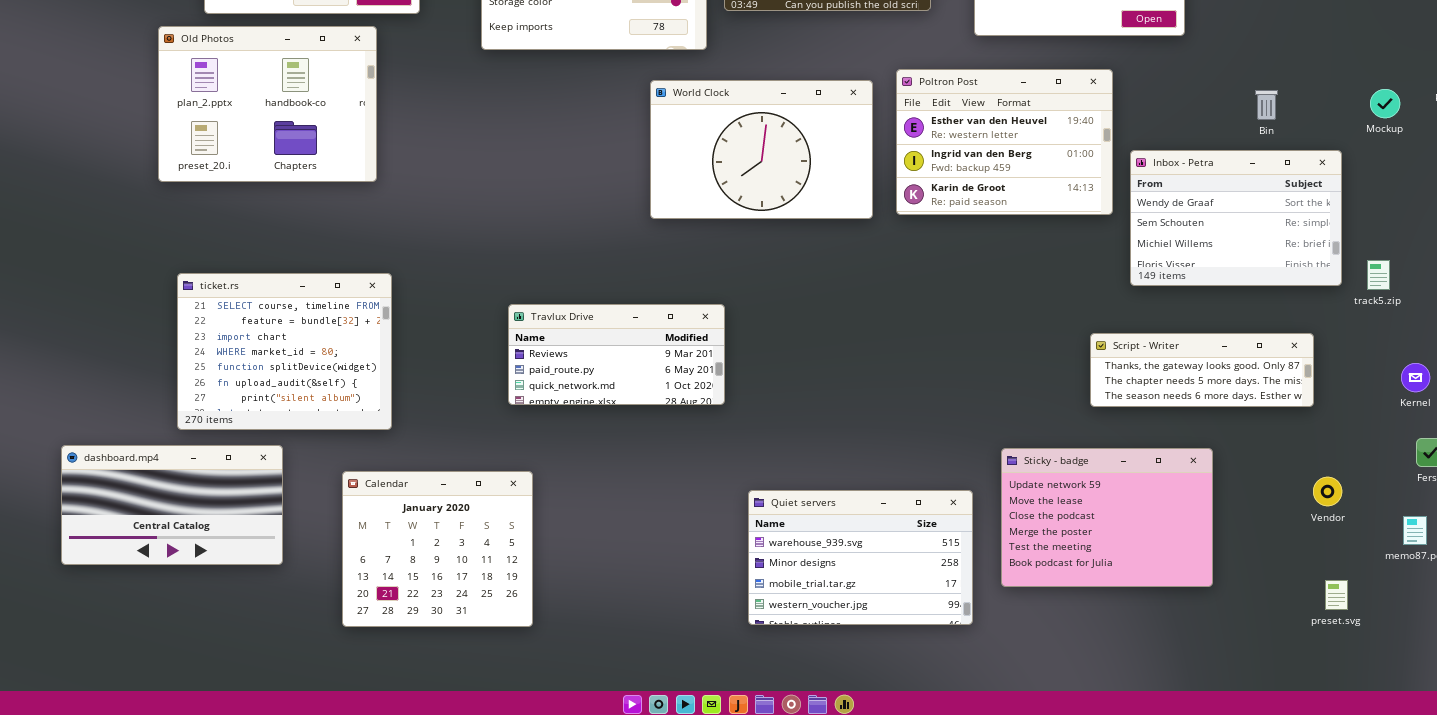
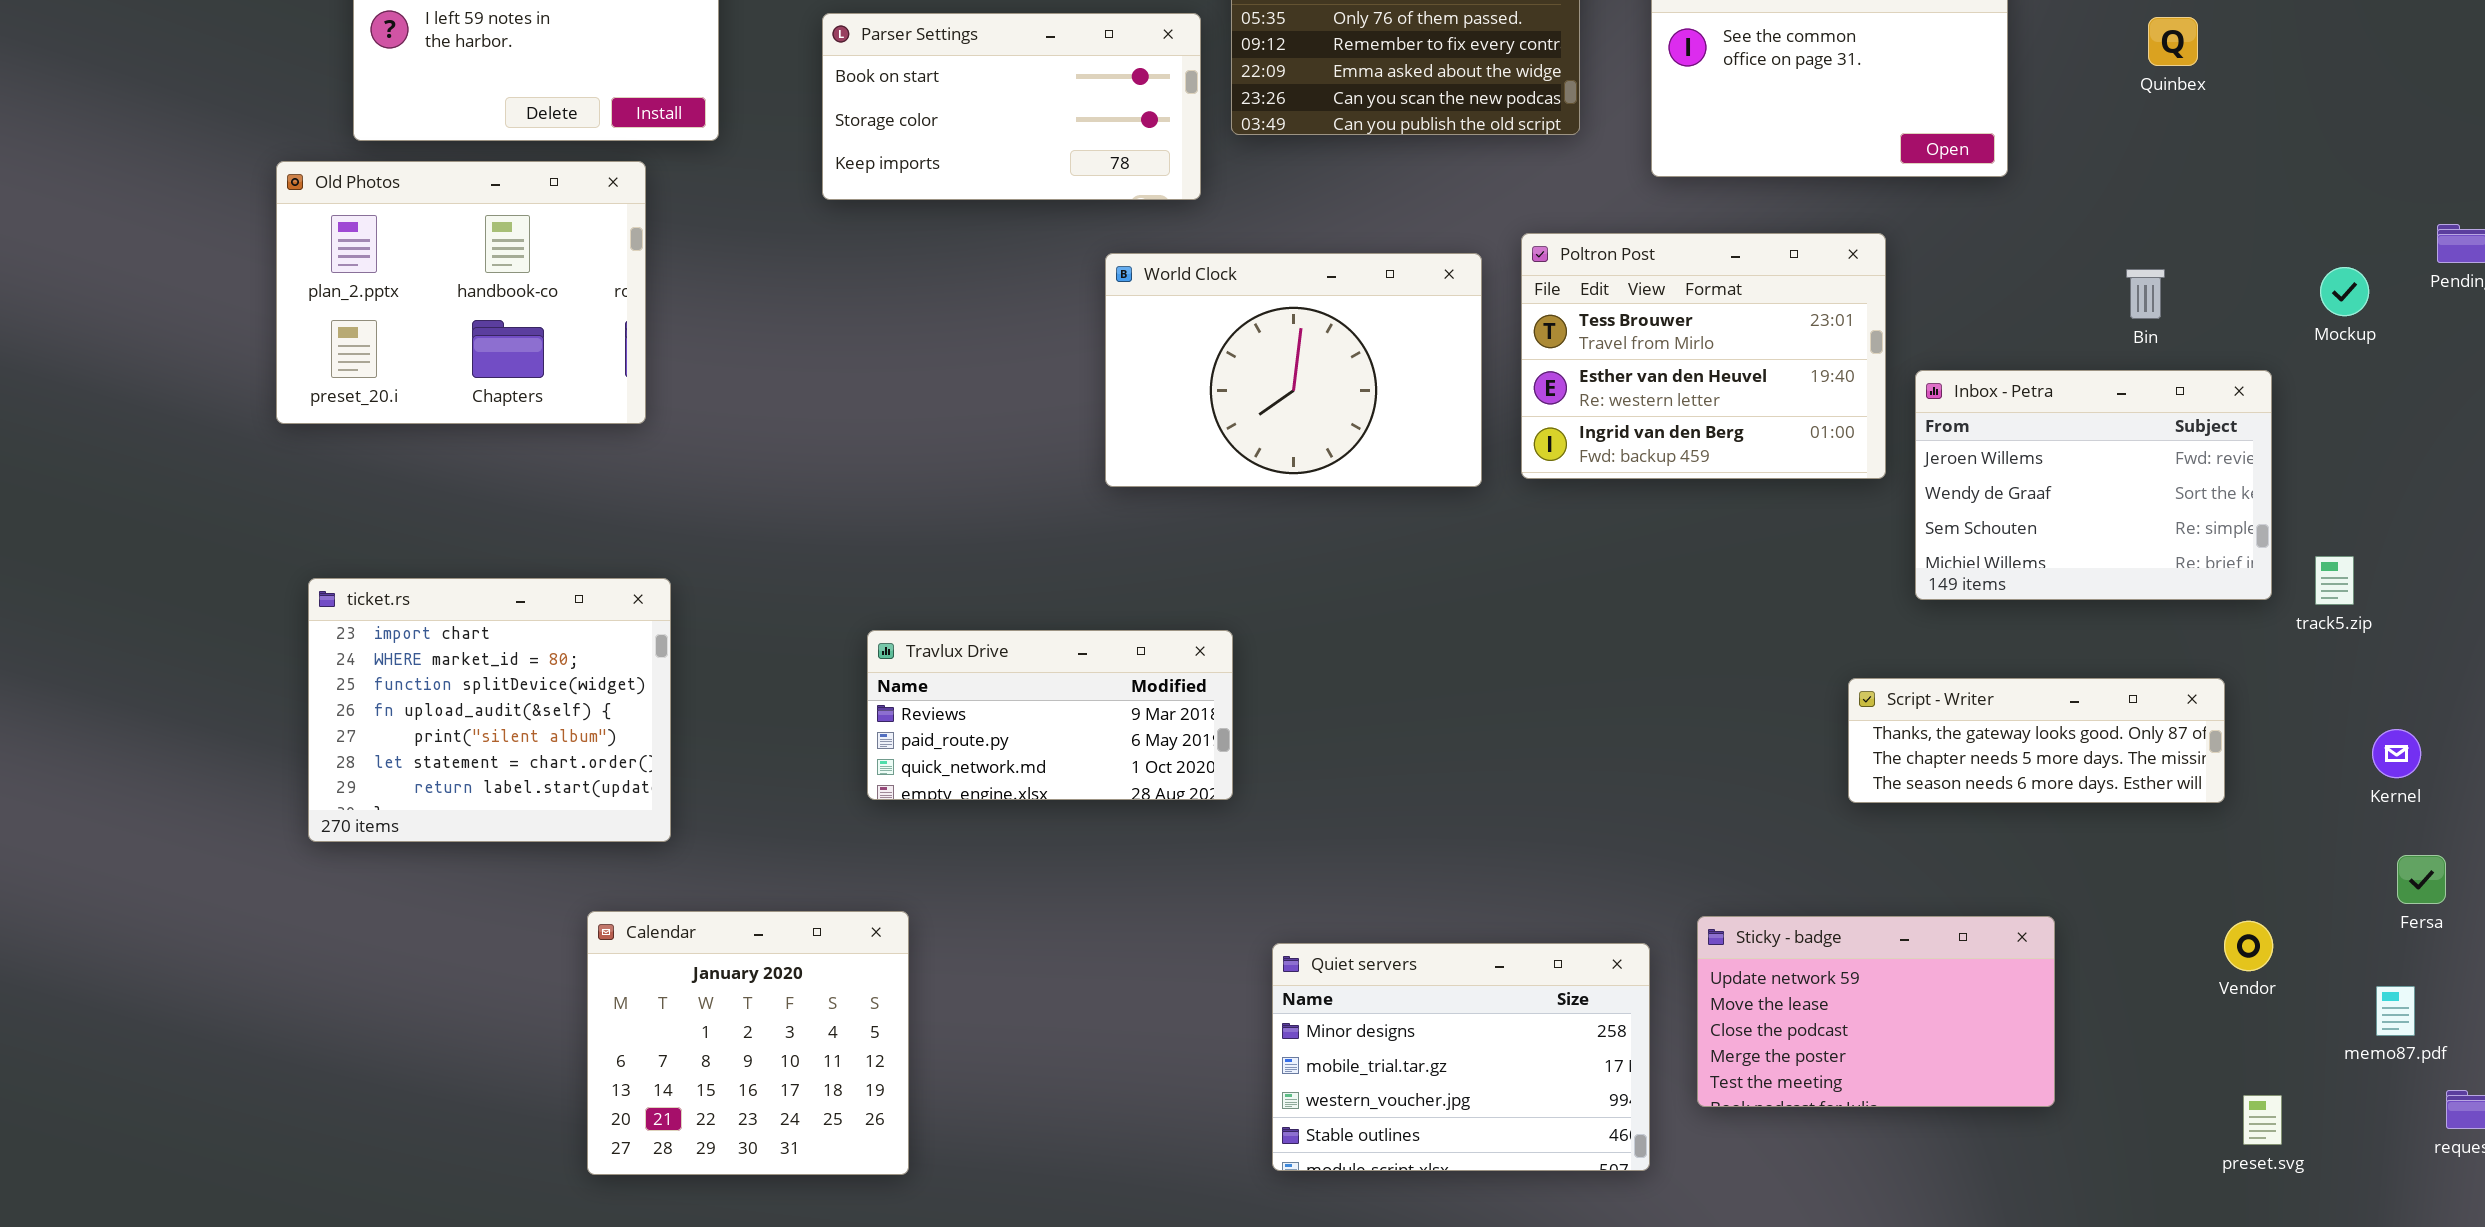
Poltron Post: [896,69,1113,215] -> [1521,233,1886,479], scrolled up 1 row
Inbox - Petra: [1130,150,1342,286] -> [1915,370,2272,600], scrolled up 1 row
ticket.rs: [177,273,392,430] -> [308,578,671,842], scrolled down 2 rows
dashboard.mp4: [61,445,283,565] -> none, closed
Sticky - badge: [1001,448,1213,587] -> [1697,916,2055,1107], resized
Quiet servers: [748,490,973,625] -> [1272,943,1650,1171], scrolled down 1 row

